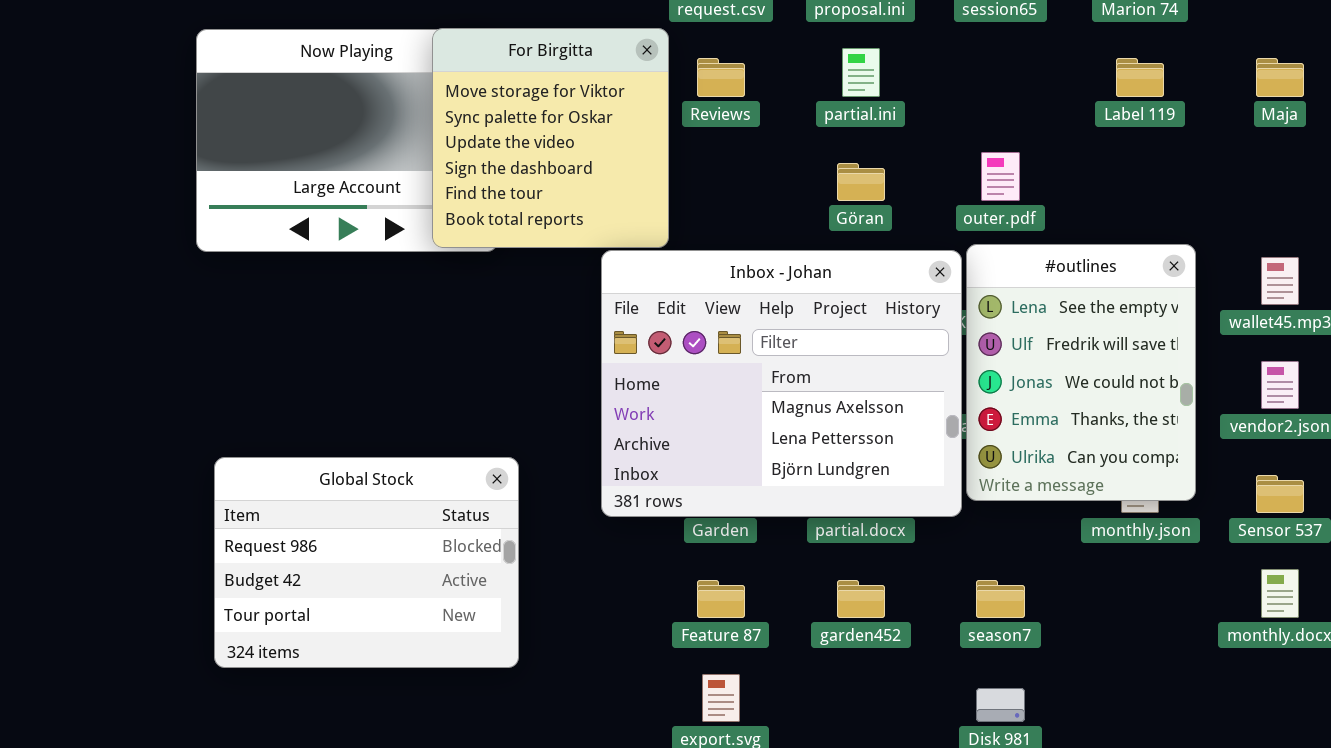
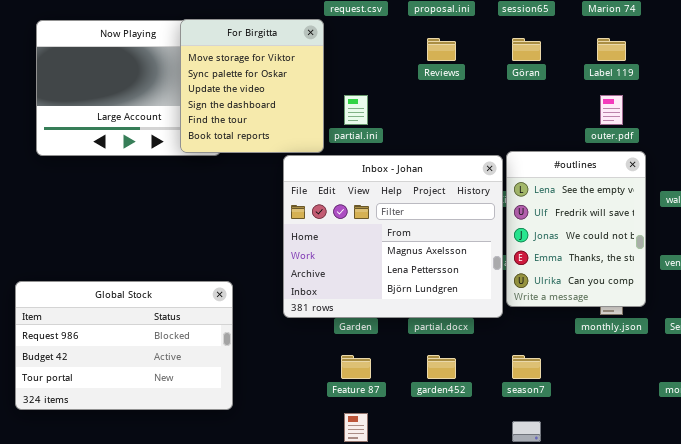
partial.ini: [842,48,880,97] -> [344,95,368,125], moved
Reviews: [697,58,745,97] -> [427,38,456,61], moved
outer.pdf: [981,152,1020,201] -> [600,95,623,125], moved
Göran: [837,163,885,201] -> [512,38,541,61], moved
Global Stock: [214,457,519,668] -> [15,281,233,410], resized

